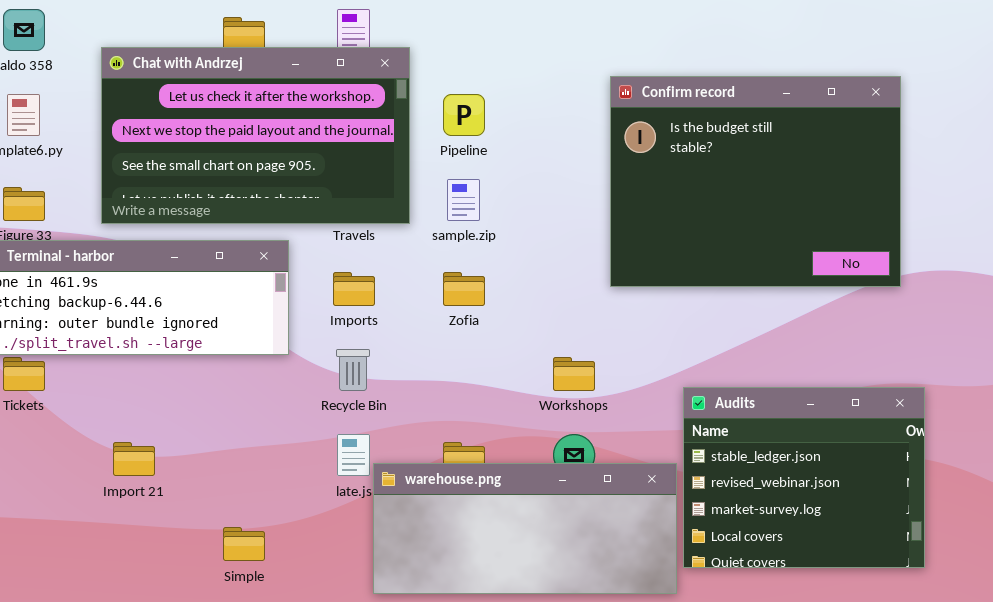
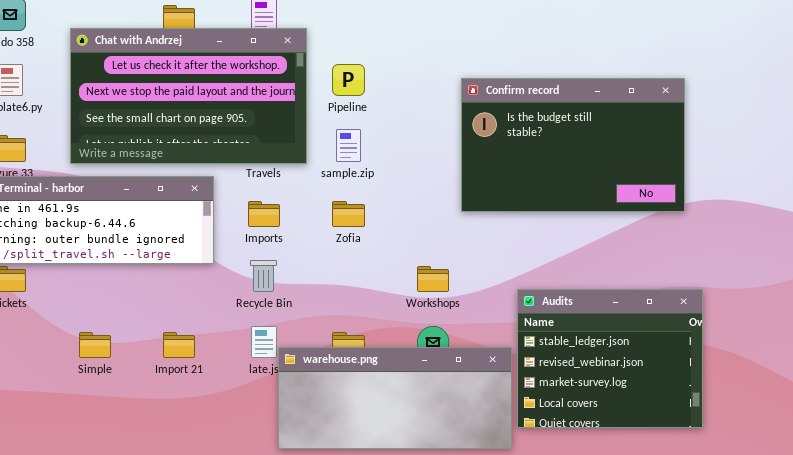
Confirm record: [610,76,901,287] -> [461,78,685,212], resized
Import 21: [113,442,155,476] -> [163,332,195,358], moved
Simple: [223,527,265,561] -> [79,332,111,358], moved

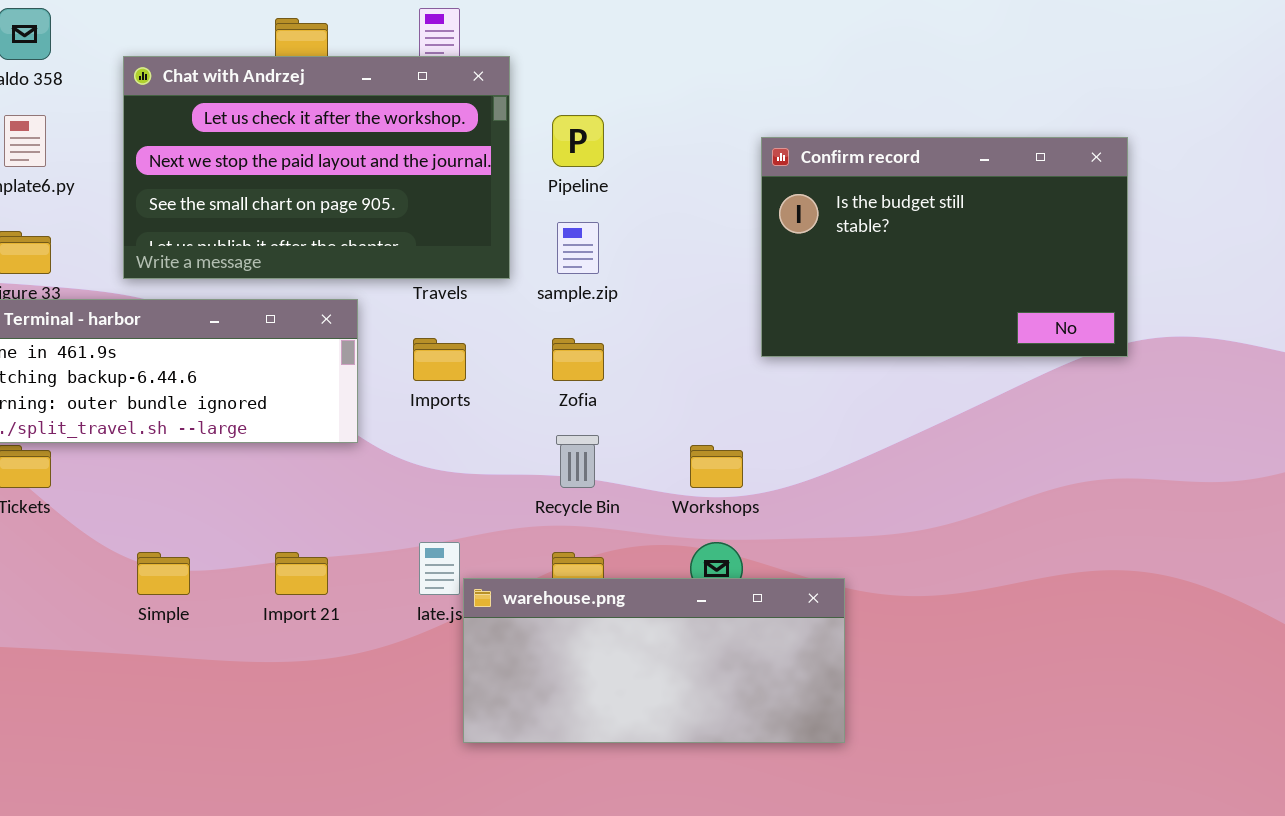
Recycle Bin: [250,260,277,292] -> [556,435,599,488], moved
Audits: [517,289,703,428] -> none, closed

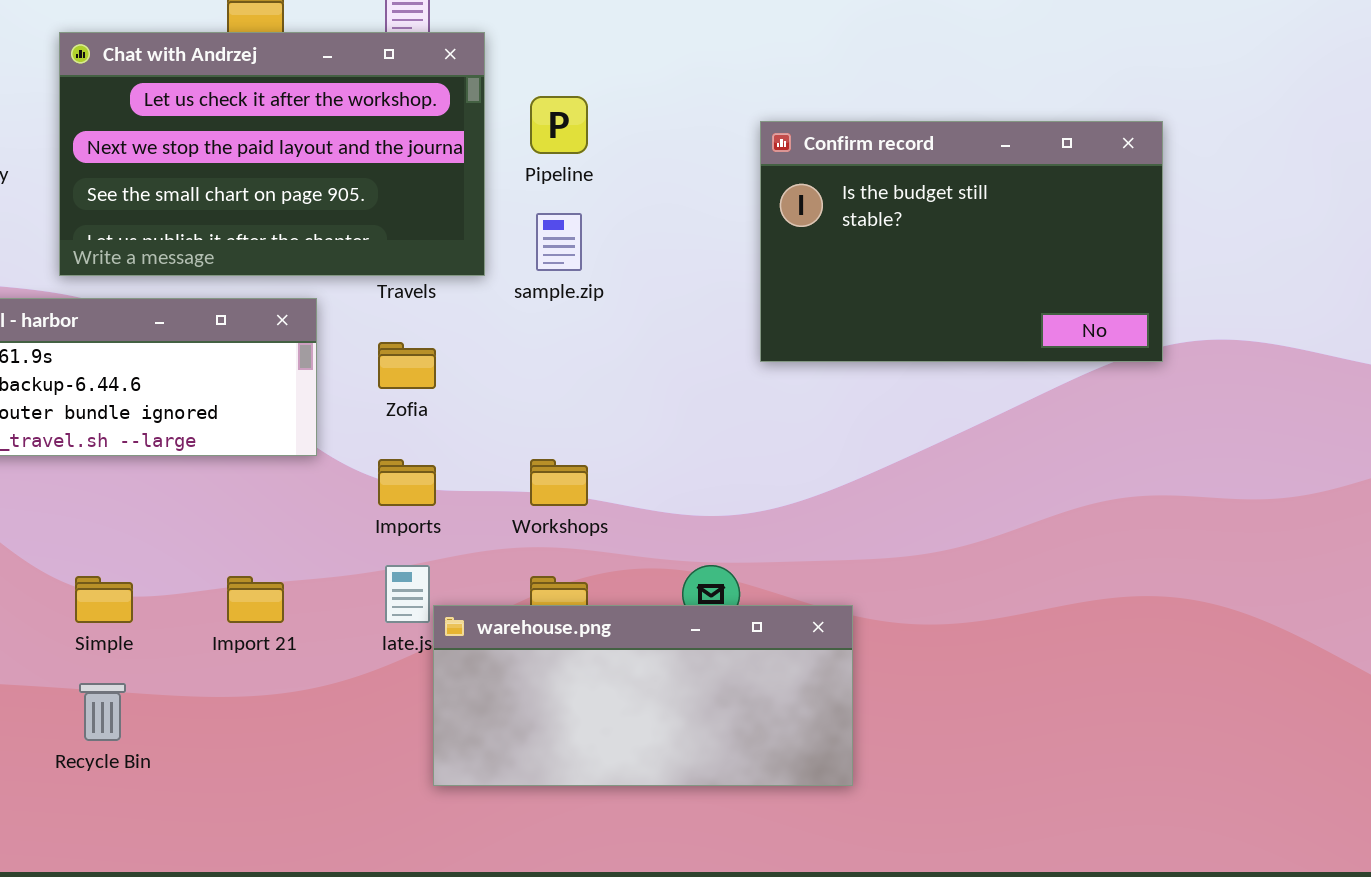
Imports: [413,338,466,381] -> [378,459,436,506], moved
Zofia: [552,338,604,381] -> [378,342,436,389], moved
Recycle Bin: [556,435,599,488] -> [79,683,126,741], moved
Workshops: [690,445,743,488] -> [530,459,588,506], moved

